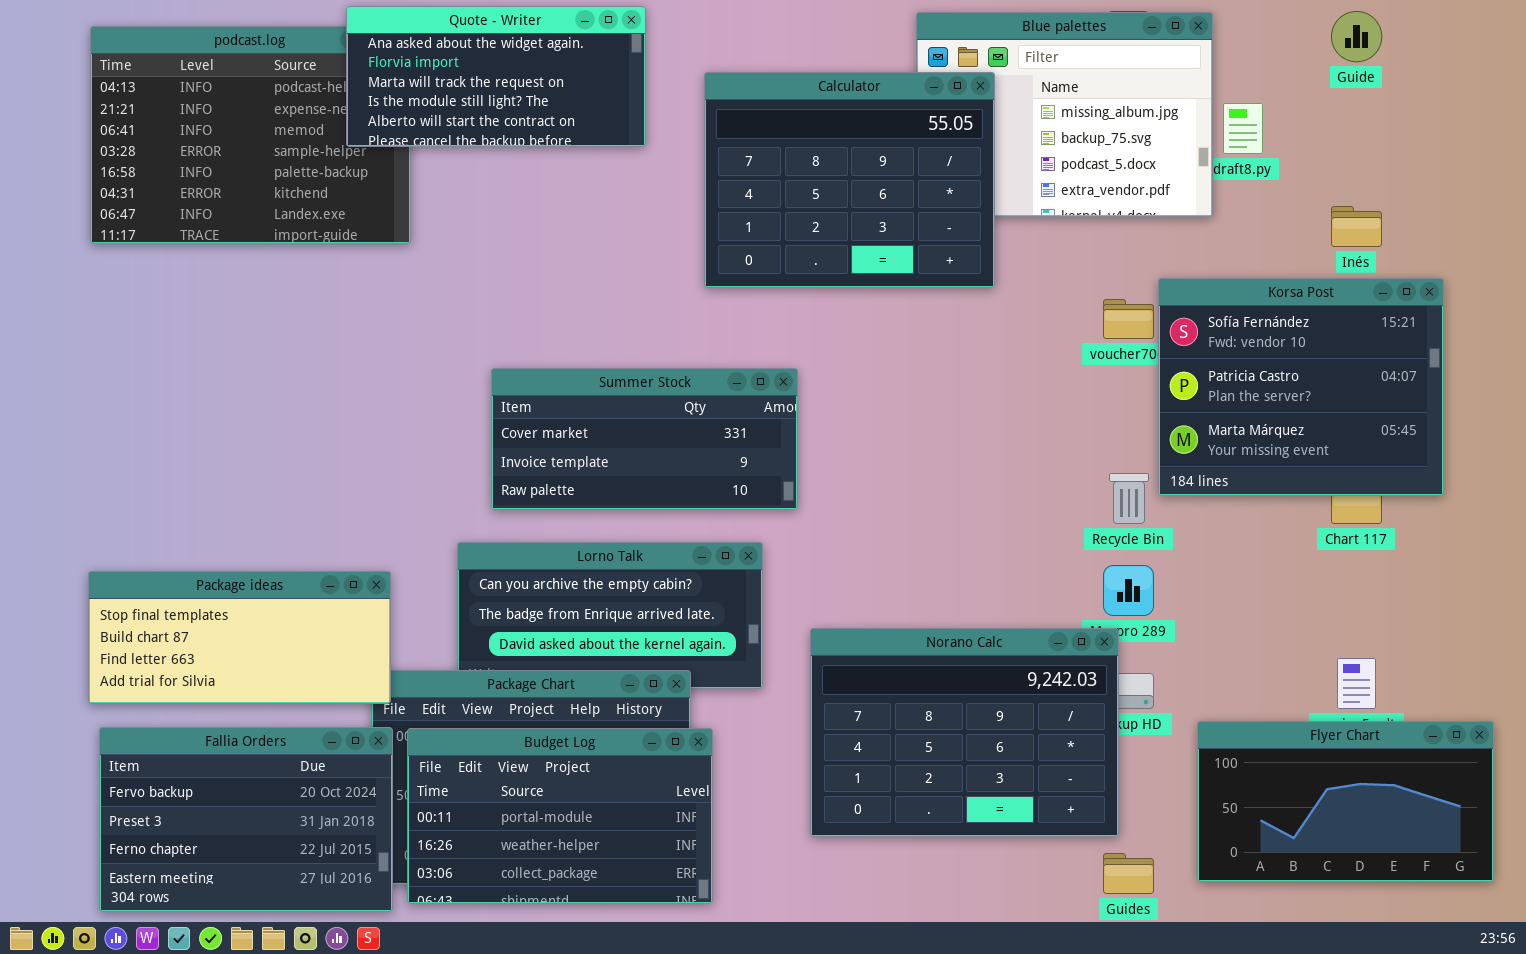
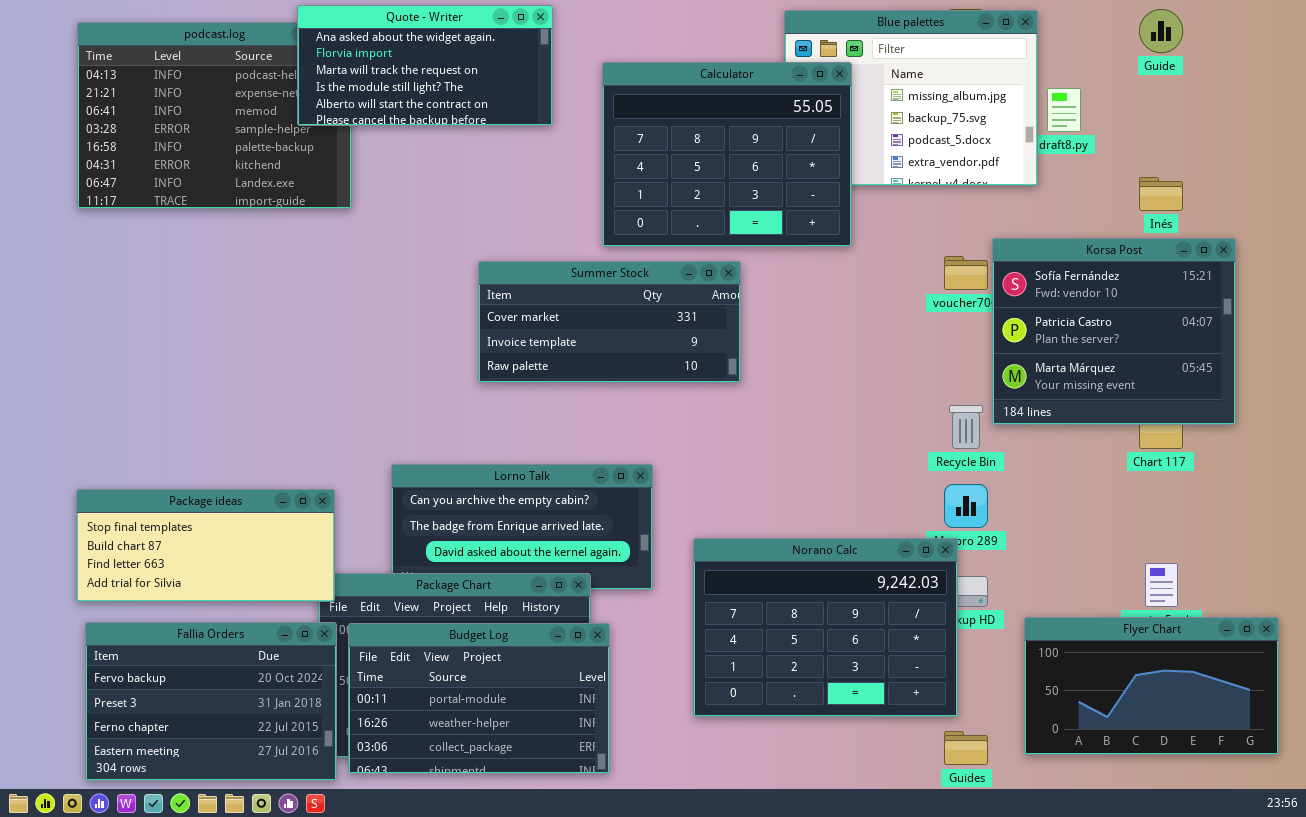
Summer Stock: [491,368,798,510] -> [478,261,741,383], moved

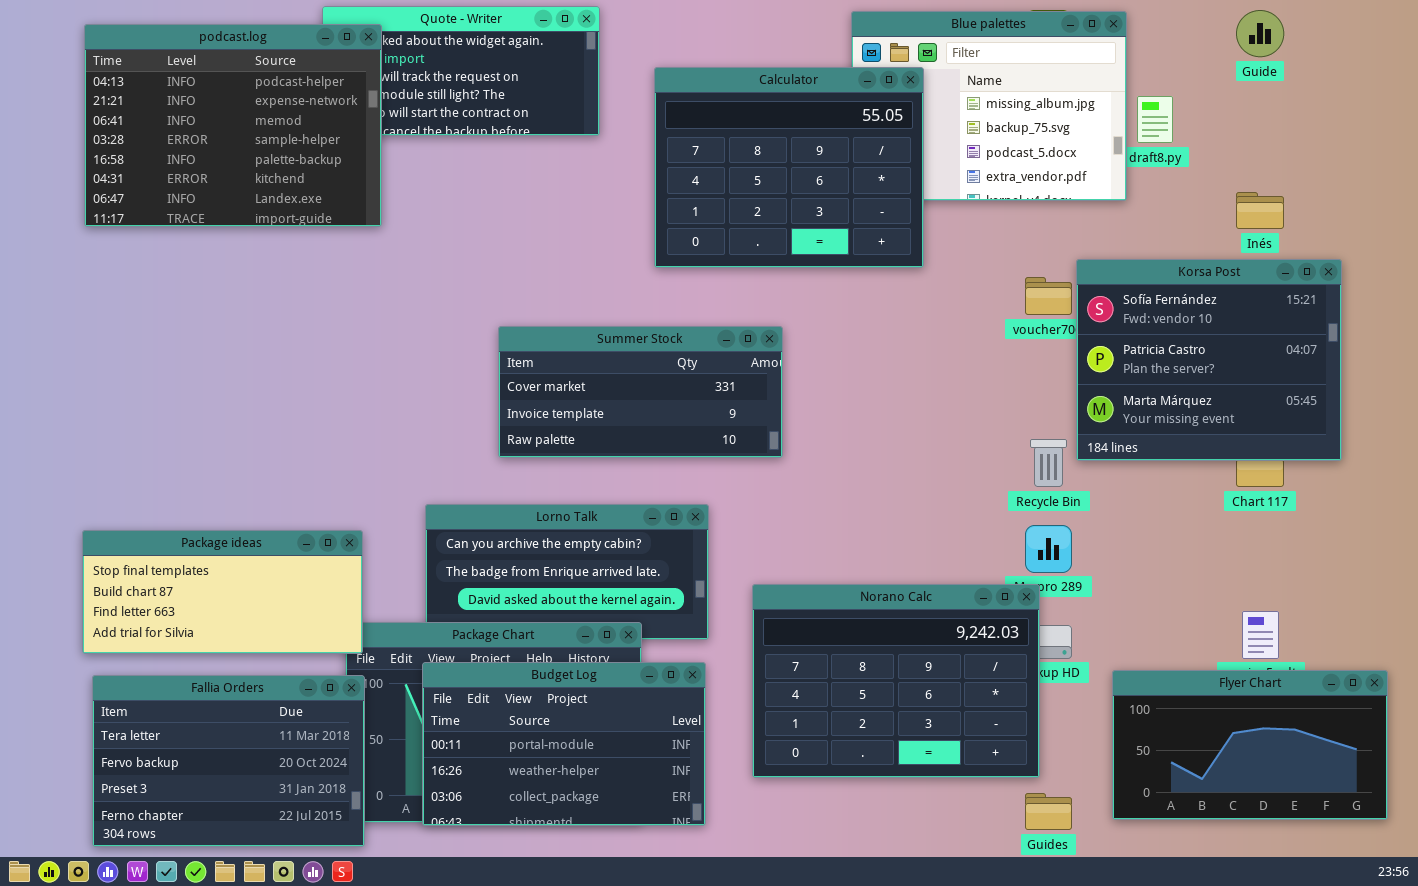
podcast.log: [77,22,352,209] -> [84,24,382,227], raised
Summer Stock: [478,261,741,383] -> [498,326,783,458], moved
Fallia Orders: [85,622,337,781] -> [92,675,365,847], scrolled up 1 row
Budget Log: [348,623,610,774] -> [422,662,706,826], moved

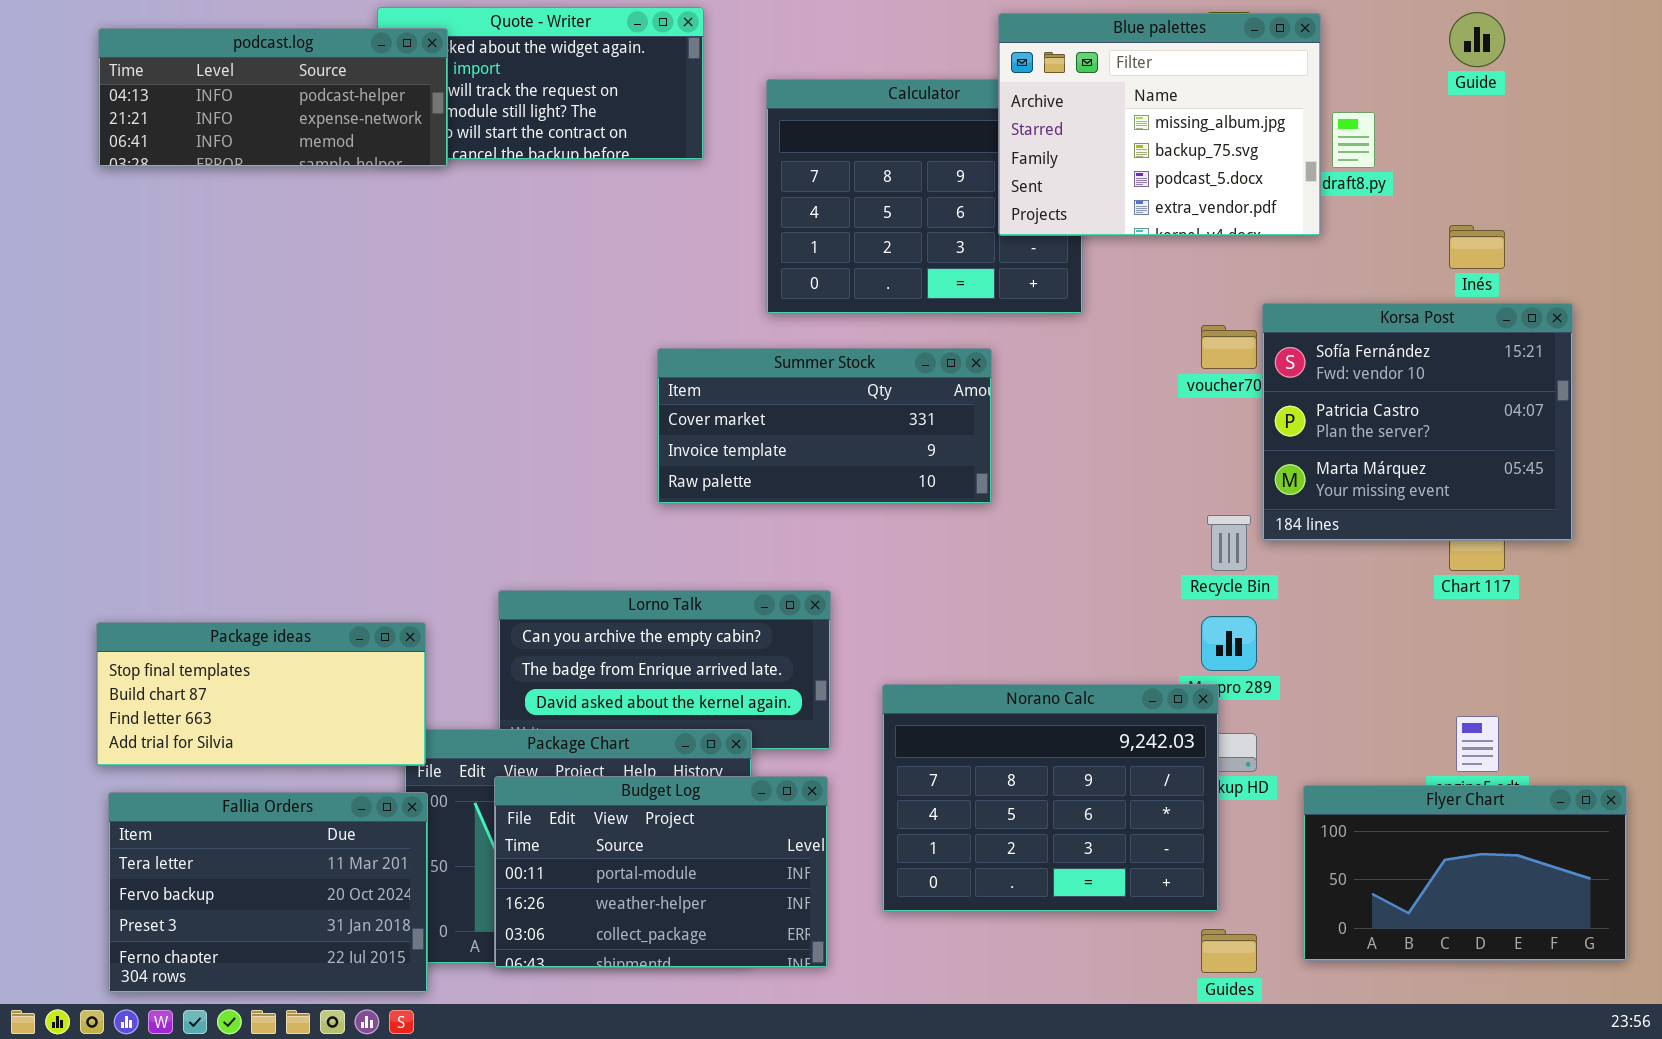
Blue palettes: [851,11,1127,201] -> [998,13,1321,236], raised
podcast.log: [84,24,382,227] -> [98,28,448,167], resized
Summer Stock: [498,326,783,458] -> [657,348,992,504], moved

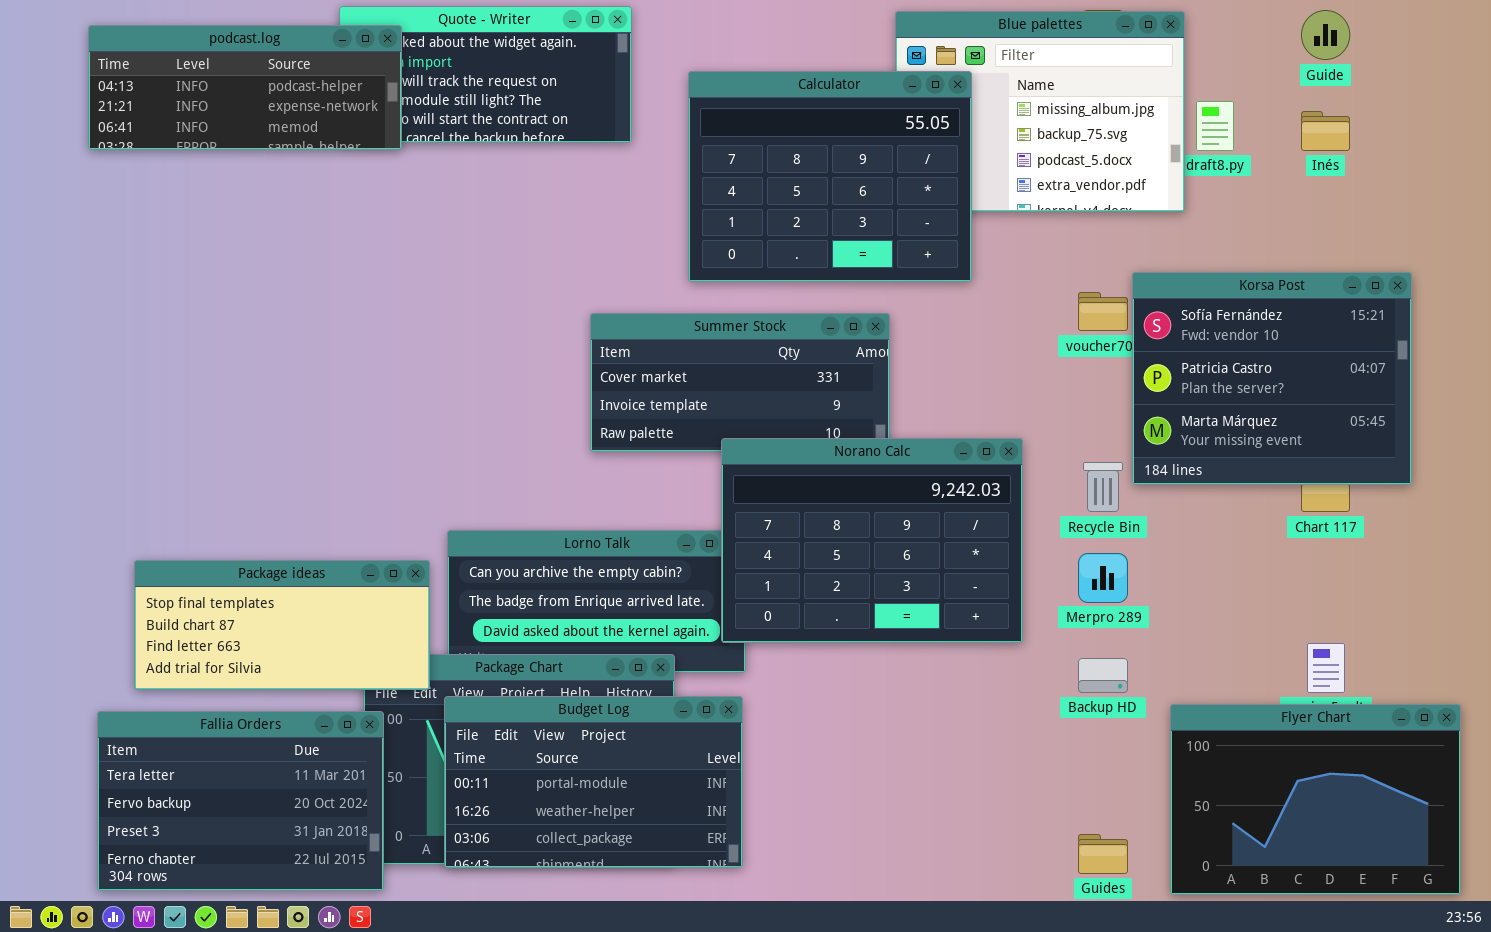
Calculator: [766,79,1083,314] -> [688,71,972,282], raised
Inés: [1449,225,1505,269] -> [1301,111,1350,151], moved
Package ideas: [96,622,426,766] -> [134,560,430,690], moved
Norano Calc: [882,684,1219,912] -> [721,438,1023,643], moved
Flyer Chart: [1303,785,1627,961] -> [1170,704,1461,895], resized

